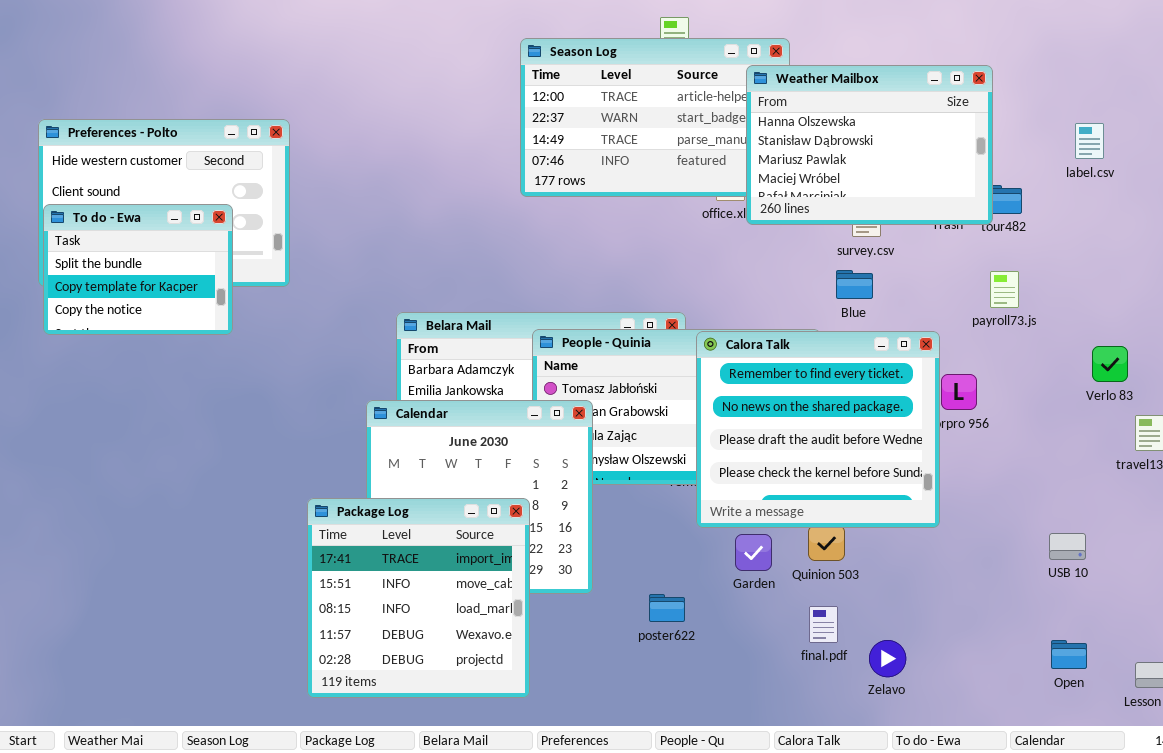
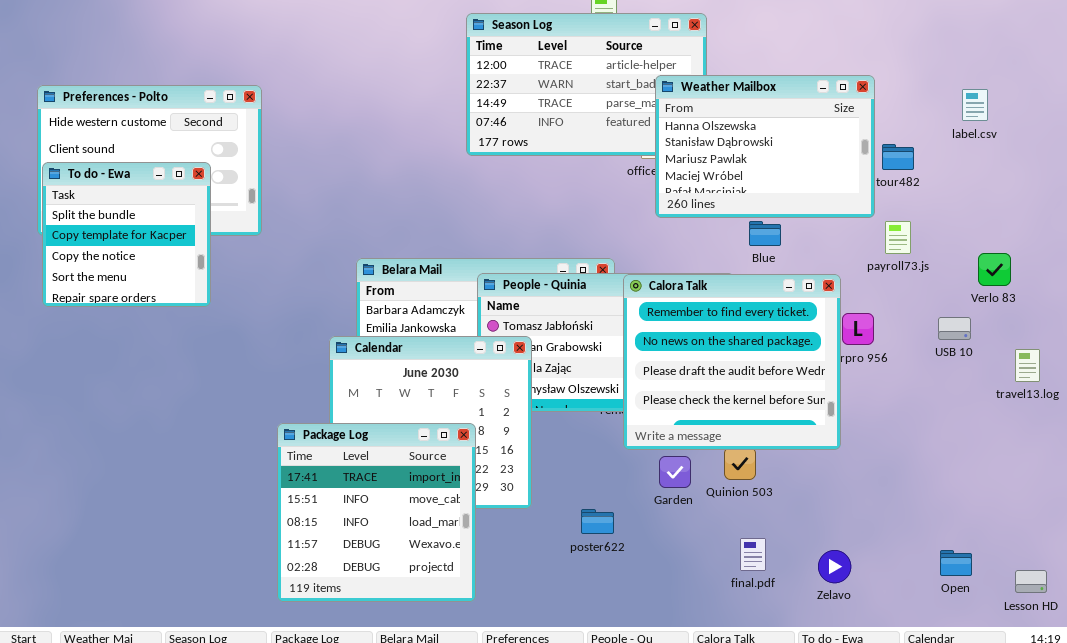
Weather Mailbox: [746,65,993,225] -> [655,75,875,218], moved
To do - Ewa: [43,204,233,335] -> [42,162,211,307], resized
Verlo 83: [1092,346,1128,382] -> [978,253,1011,286], moved
USB 10: [1049,533,1086,560] -> [938,317,971,340], moved
final.pdf: [809,606,838,643] -> [740,538,766,571], moved
Zelavo: [869,640,906,677] -> [818,550,851,583], moved

